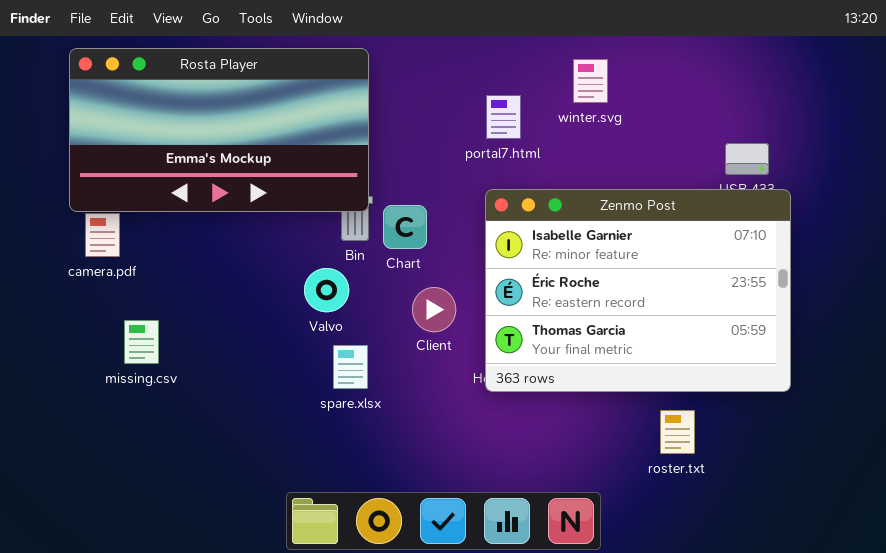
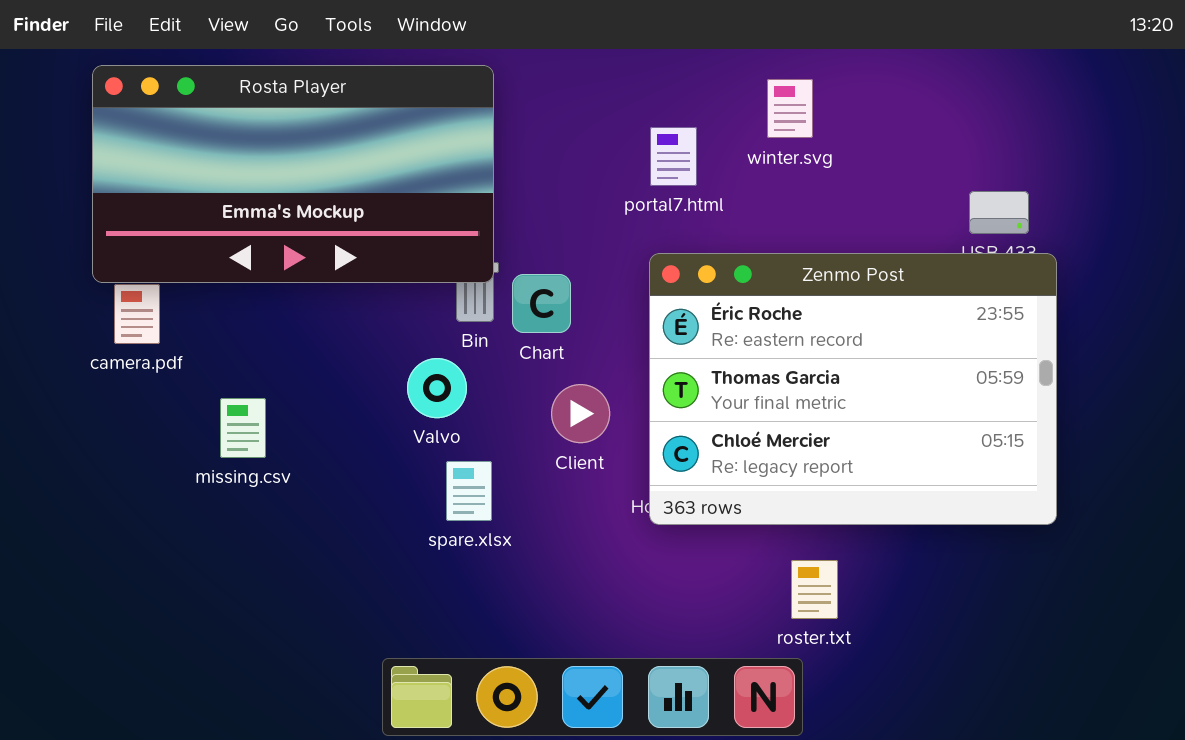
Zenmo Post: [485,189,791,392] -> [649,253,1057,525], scrolled down 1 row
missing.csv: [124,320,159,364] -> [220,398,266,458], moved
roster.txt: [660,410,695,454] -> [791,560,838,619], moved

